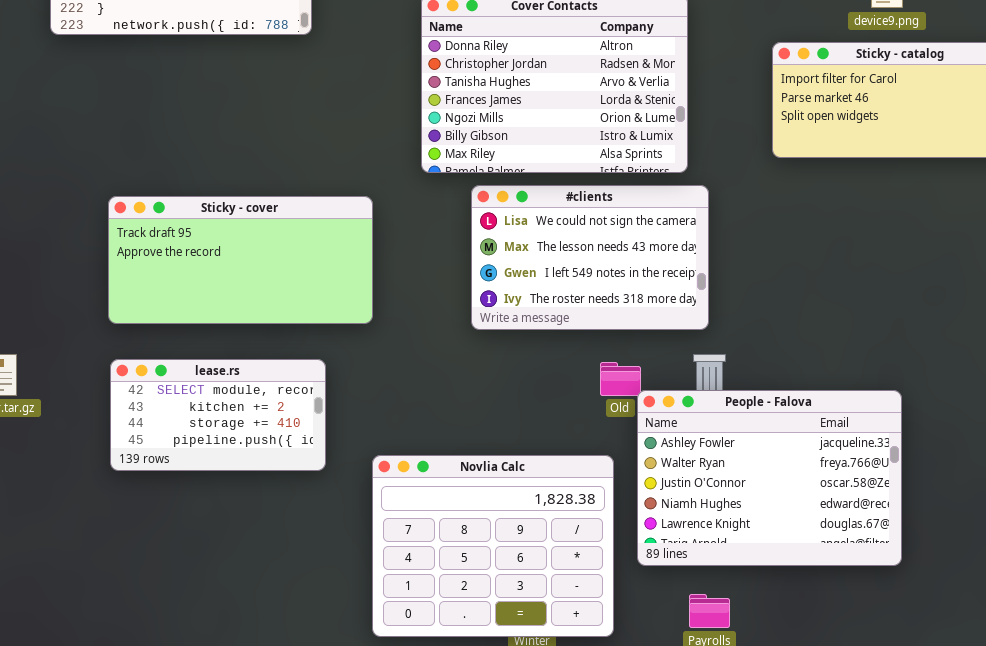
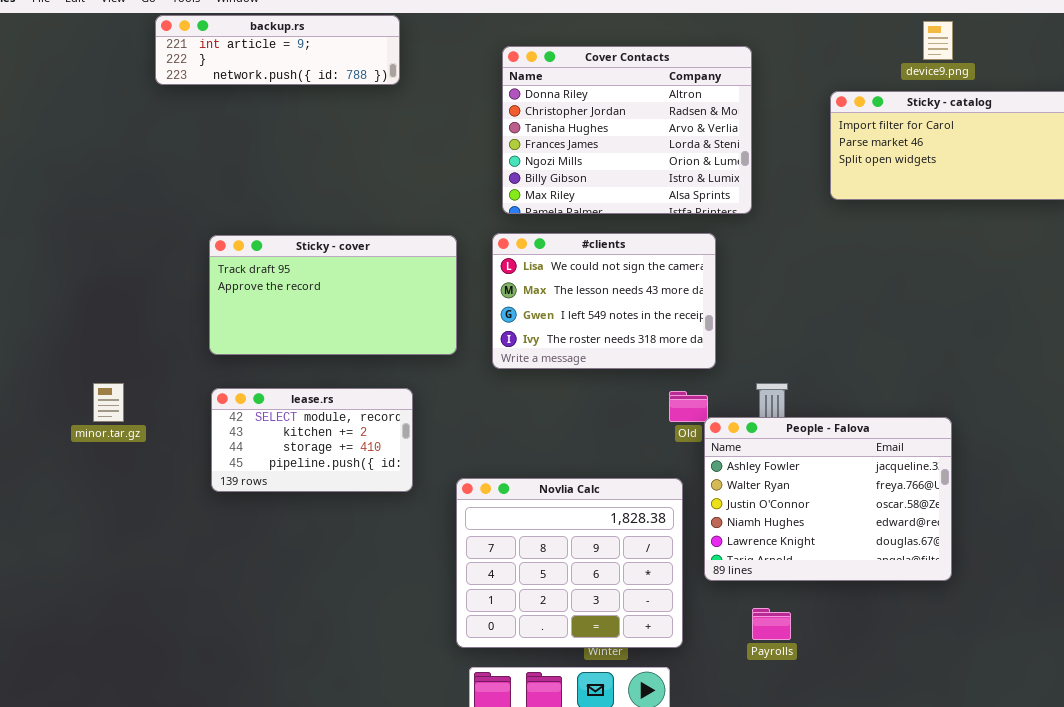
#clients: [471,185,709,330] -> [492,233,716,369], moved

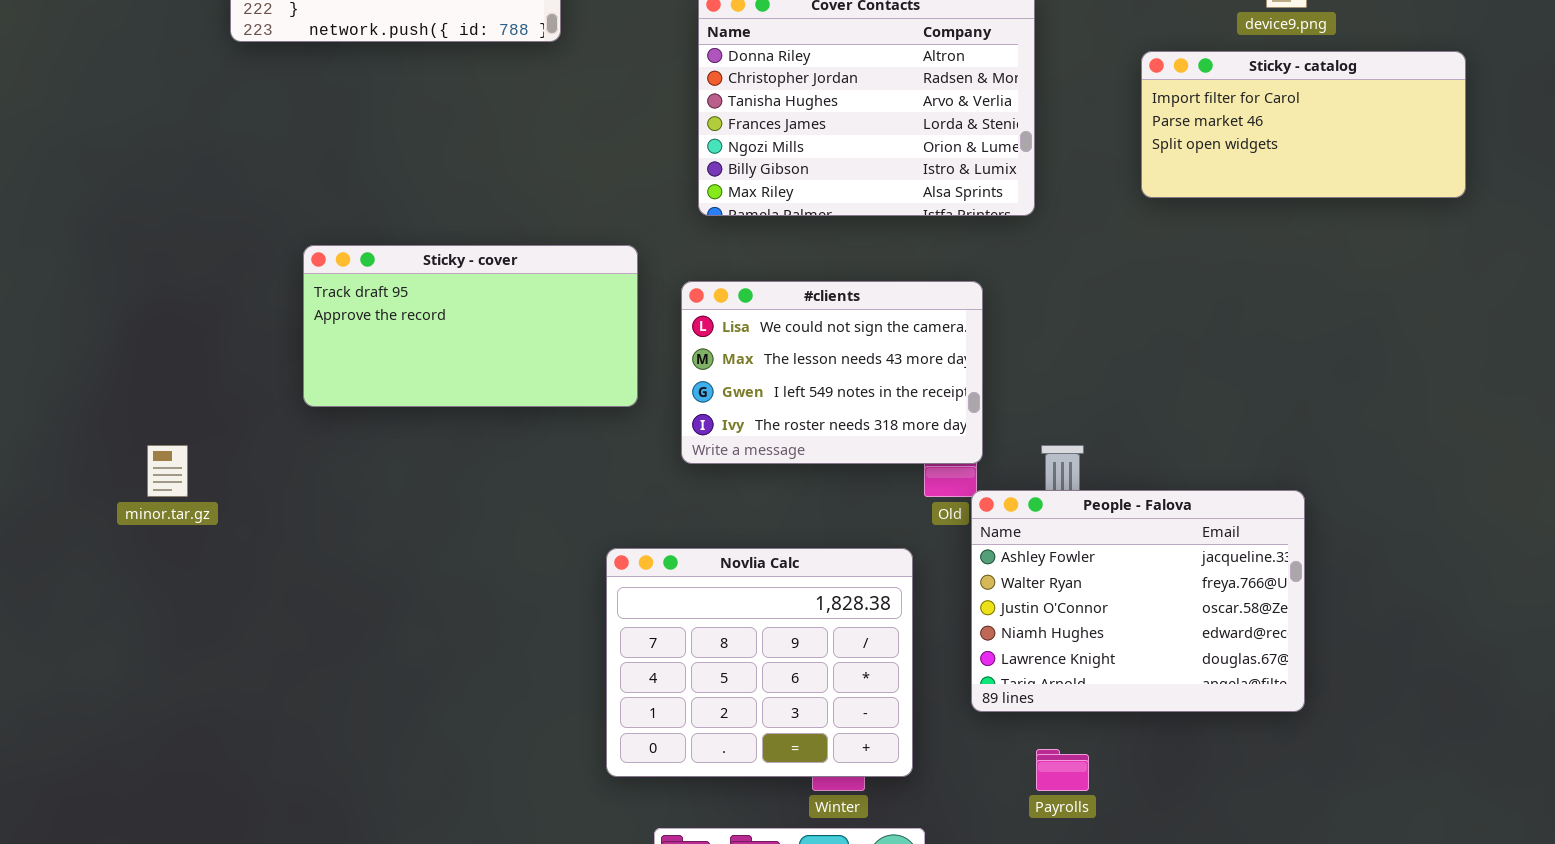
#clients: [492,233,716,369] -> [681,281,983,464], moved
lease.rs: [211,388,413,492] -> none, closed
Novlia Calc: [456,478,683,648] -> [606,548,913,777], moved

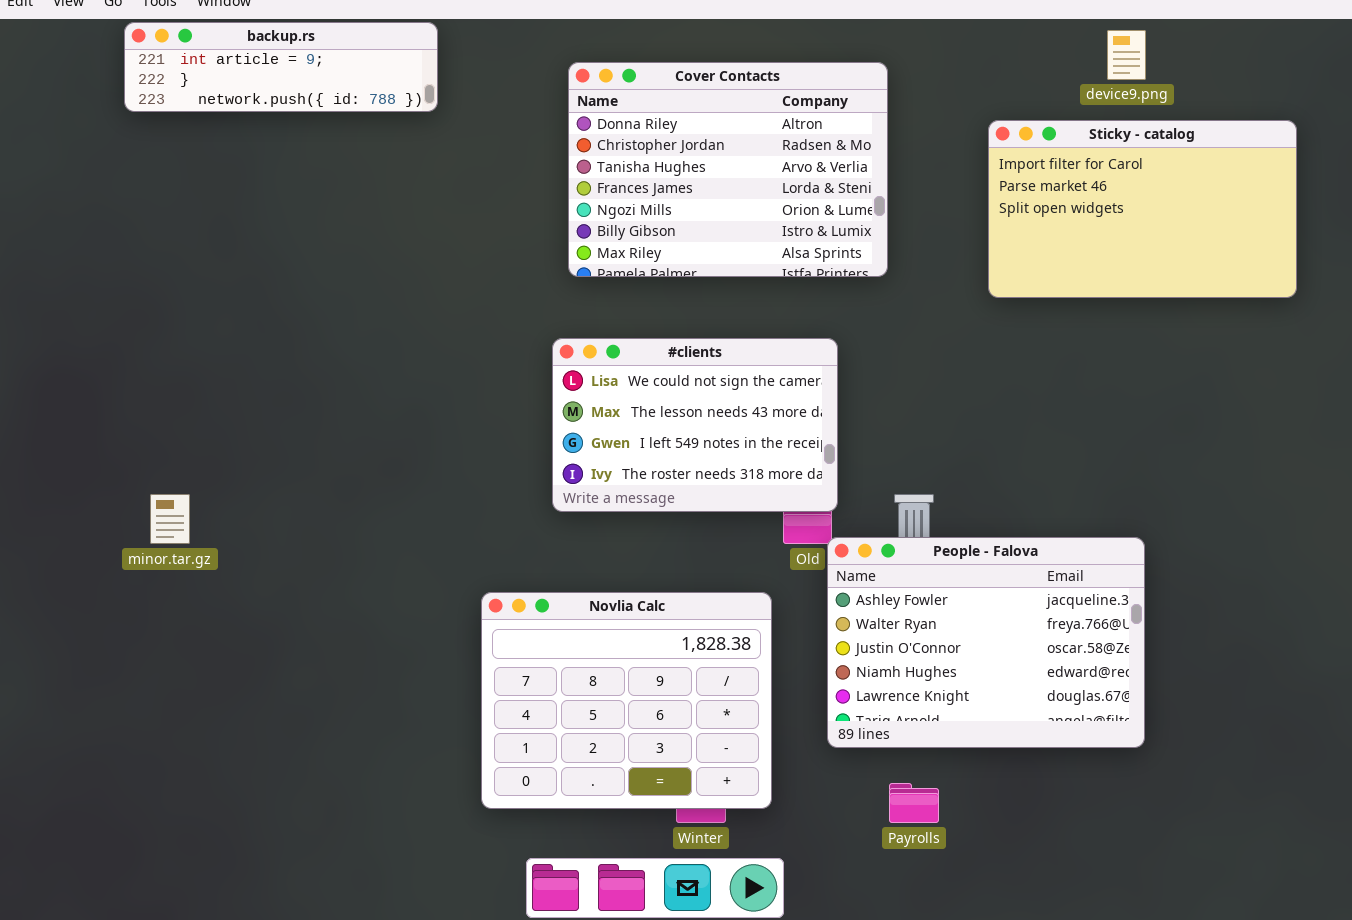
Sticky - catalog: [1141,51,1466,198] -> [988,120,1297,298], resized
Sticky - cover: [303,245,638,407] -> none, closed
minor.tar.gz: [147,445,188,497] -> [150,494,190,544], moved

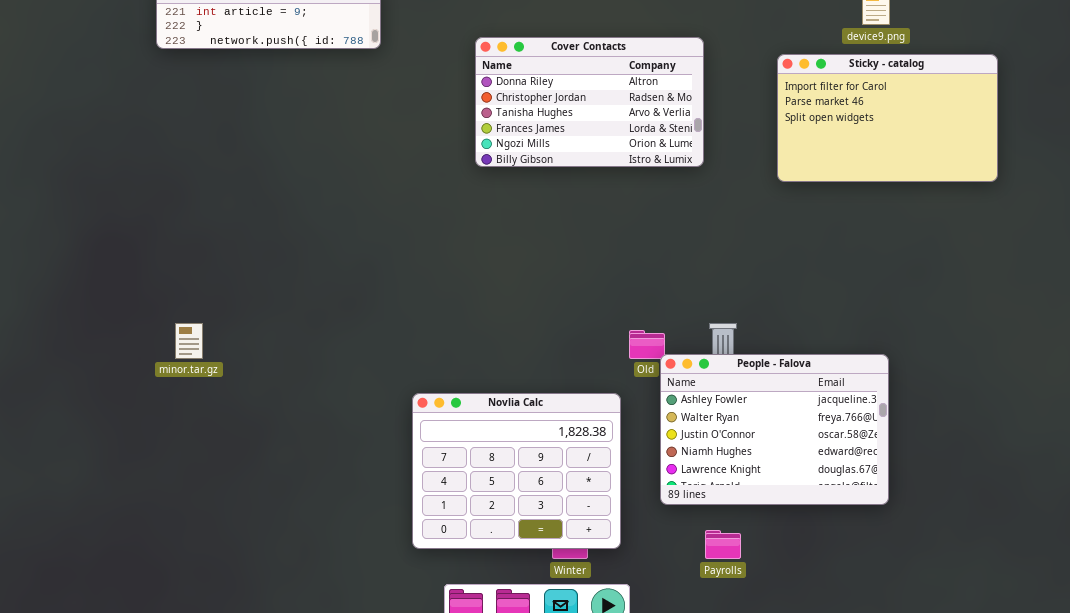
Cover Contacts: [568,62,888,277] -> [475,37,704,167], resized
#clients: [552,338,838,512] -> none, closed

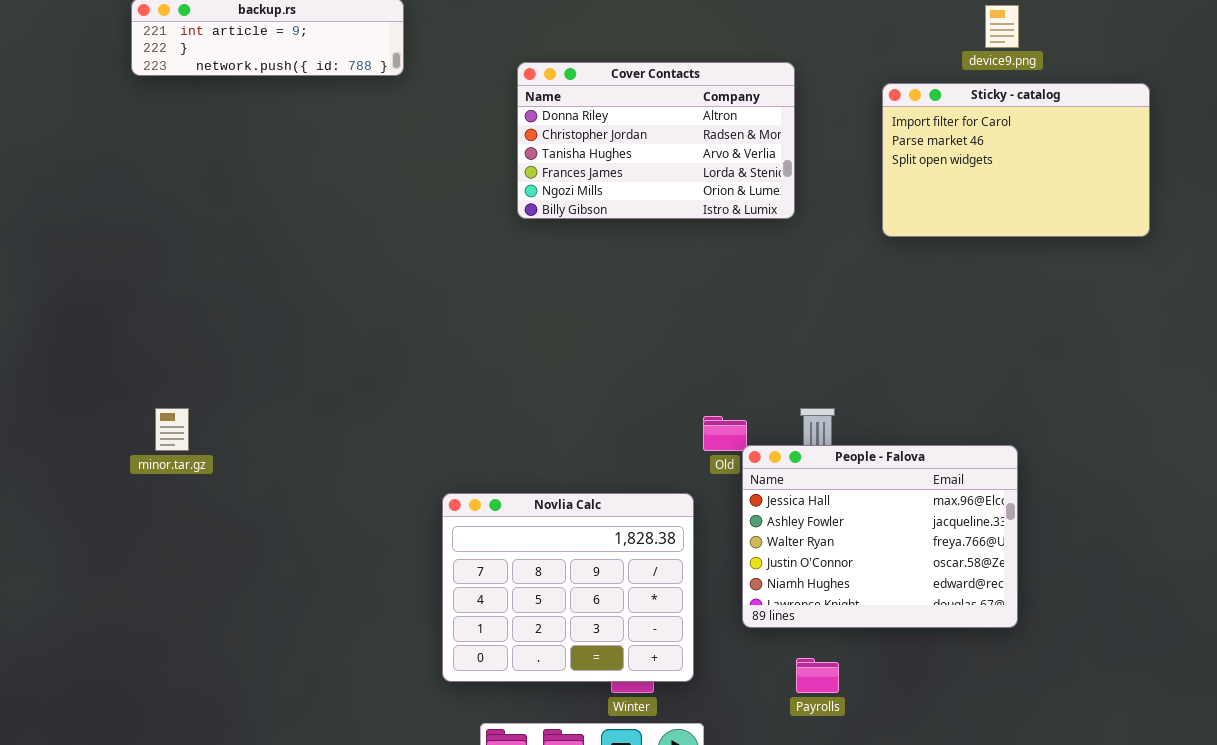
People - Falova: [660,354,889,505] -> [742,445,1018,628], scrolled up 1 row

